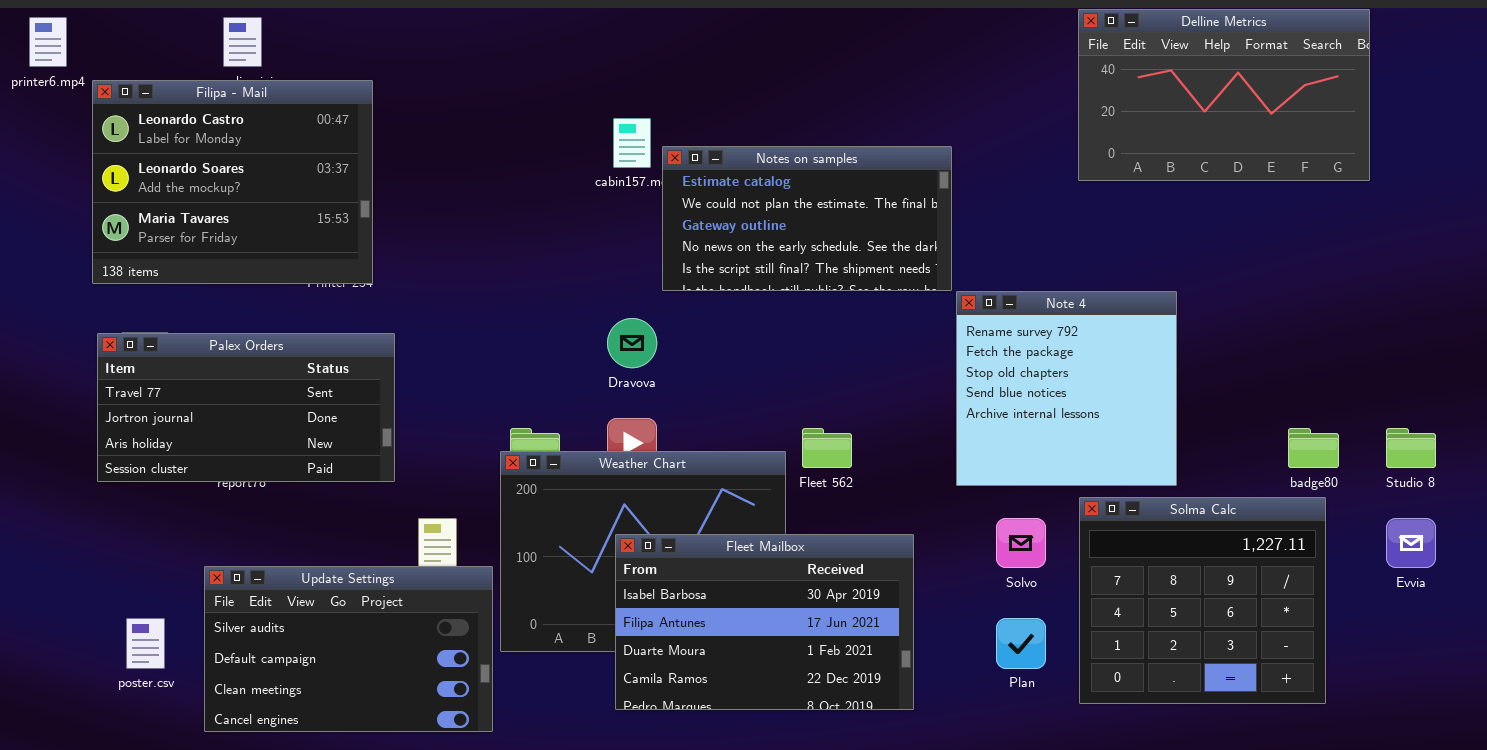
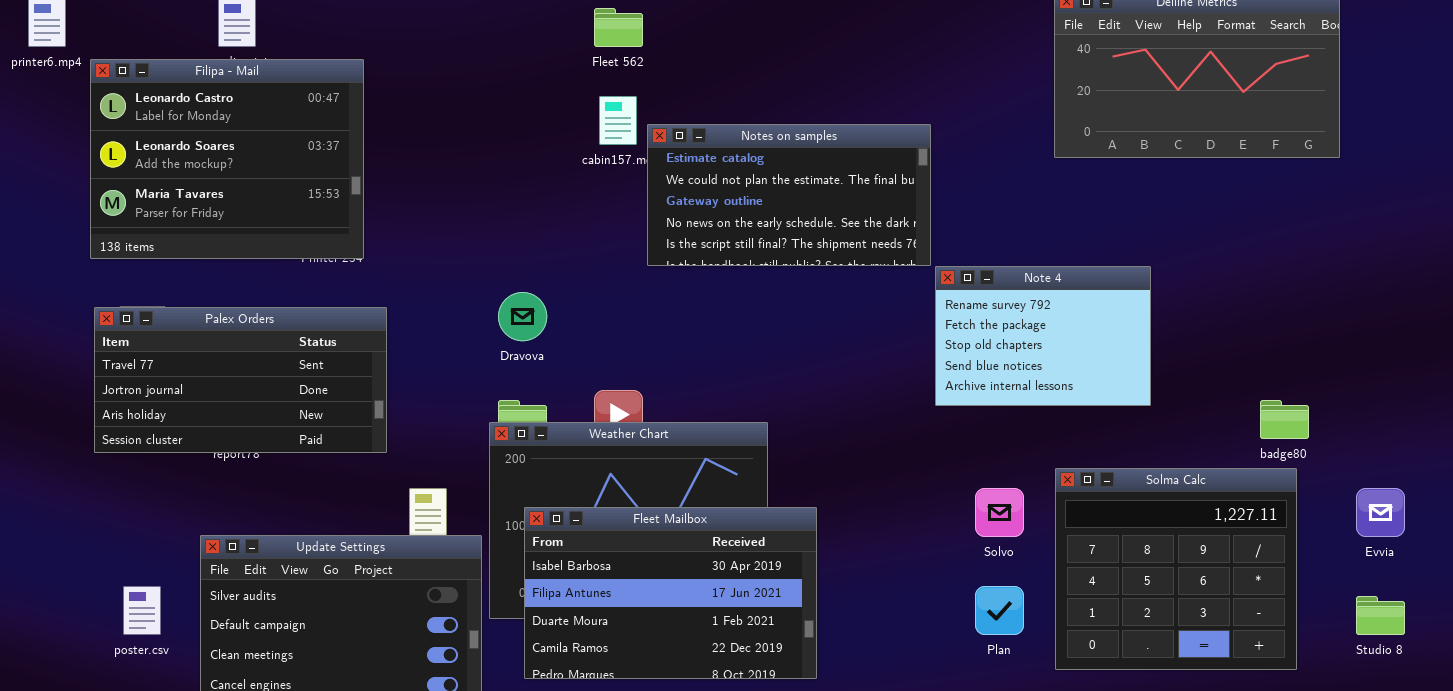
Note 4: [956,291,1177,486] -> [935,266,1151,406], resized
Dravova: [607,318,657,368] -> [498,292,547,341], moved
Fleet 562: [802,428,852,468] -> [594,8,643,47], moved
Studio 8: [1386,428,1436,468] -> [1356,596,1405,635], moved
Fleet Mailbox: [615,534,914,710] -> [524,507,817,679], moved

